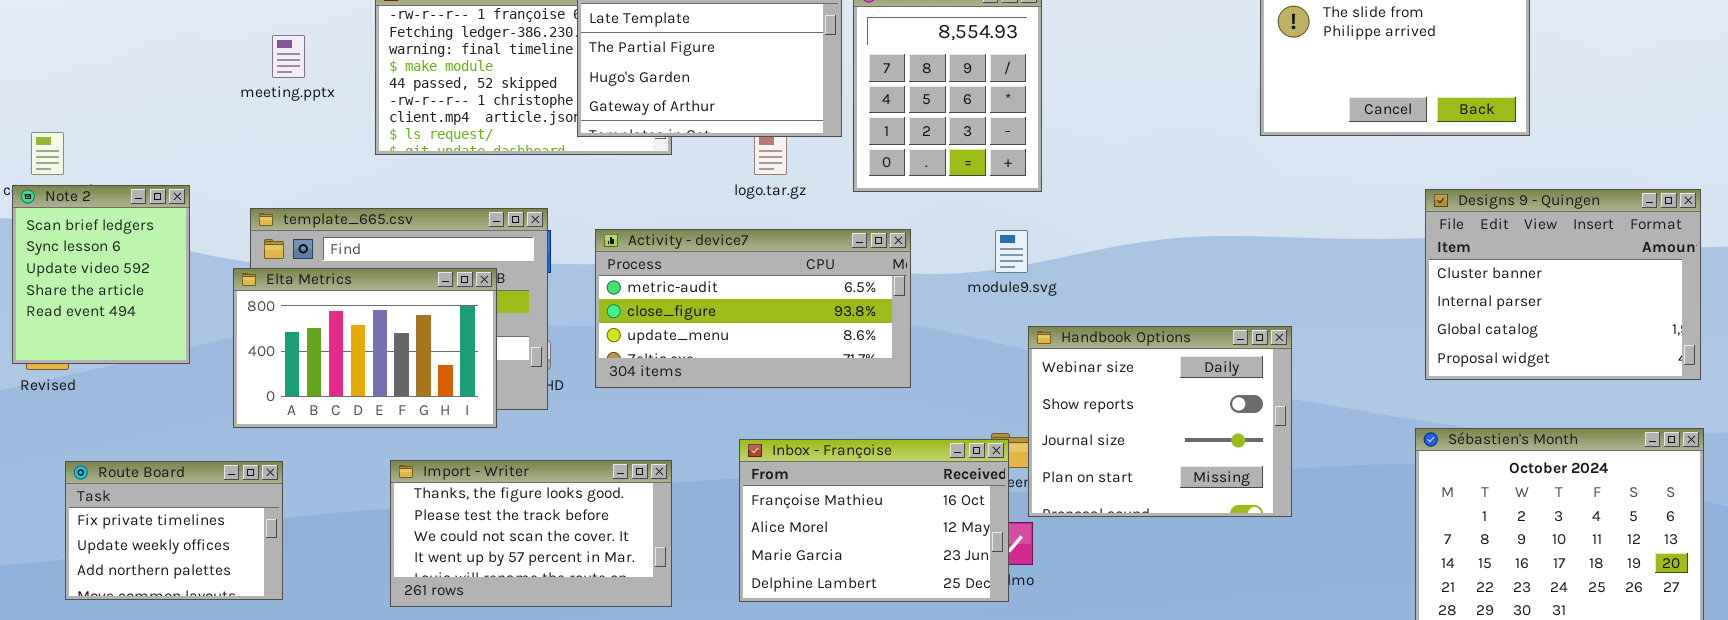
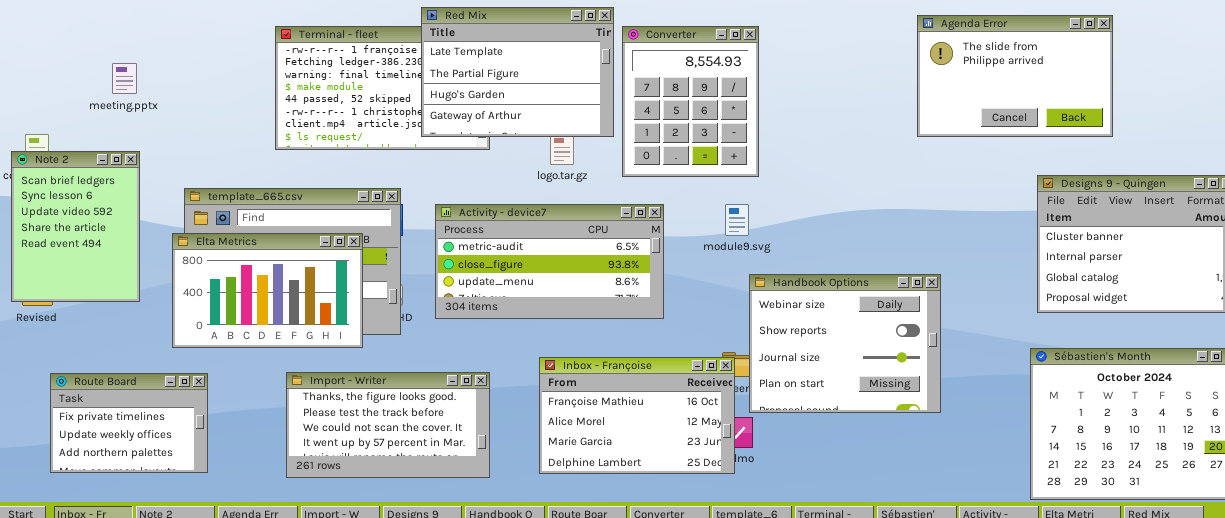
meeting.pptx: [272,35,305,78] -> [112,63,137,94], moved
Note 2: [12,185,190,364] -> [11,151,140,302], resized

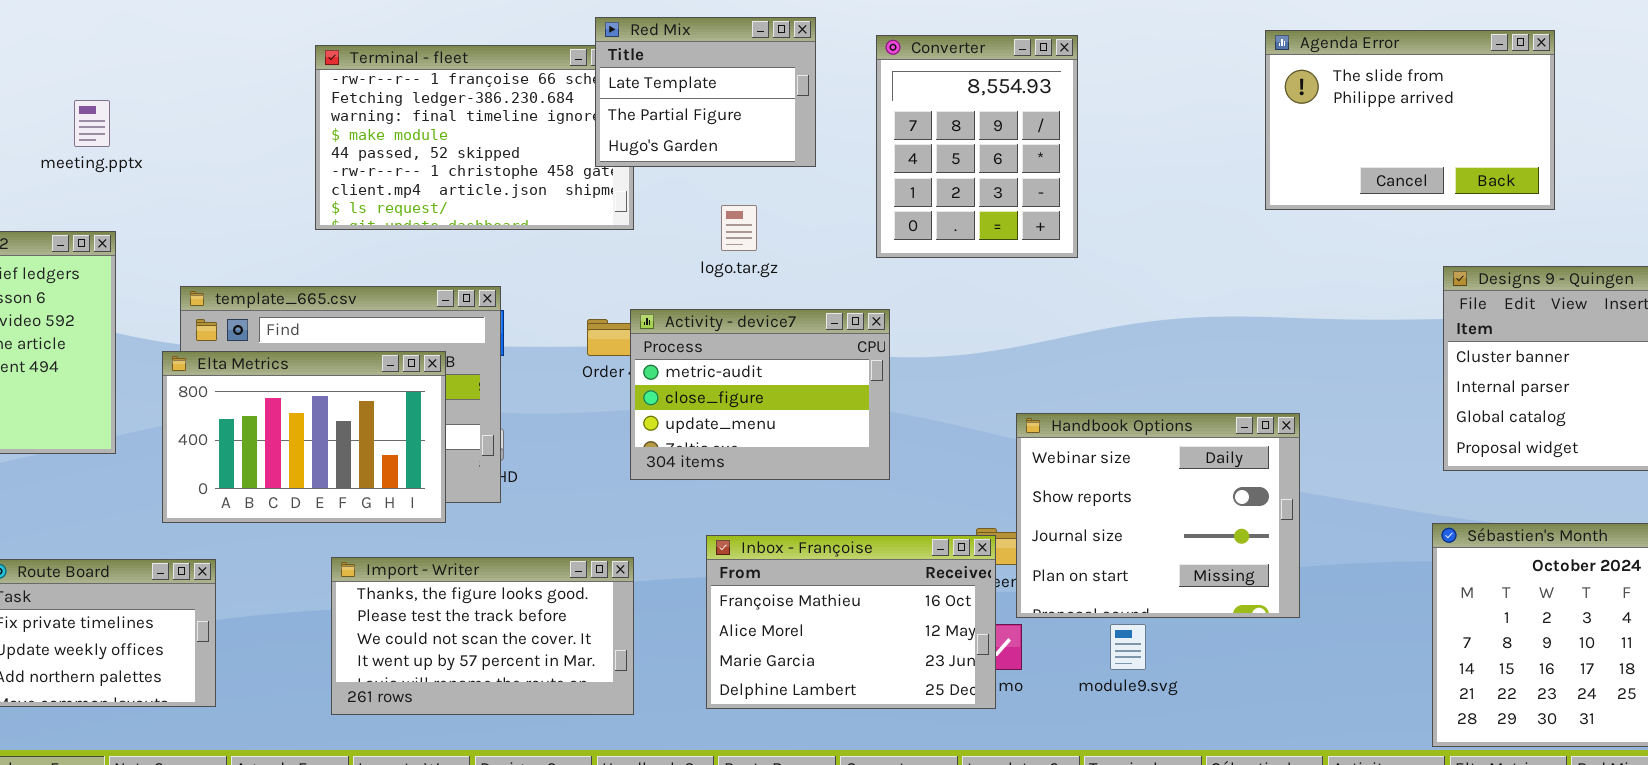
Red Mix: [421,7,614,137] -> [595,17,816,167], resized
Converter: [622,26,759,177] -> [876,35,1078,258], moved
Activity - device7: [435,204,664,319] -> [630,309,890,480], resized
module9.svg: [725,204,749,236] -> [1110,624,1146,670], moved

